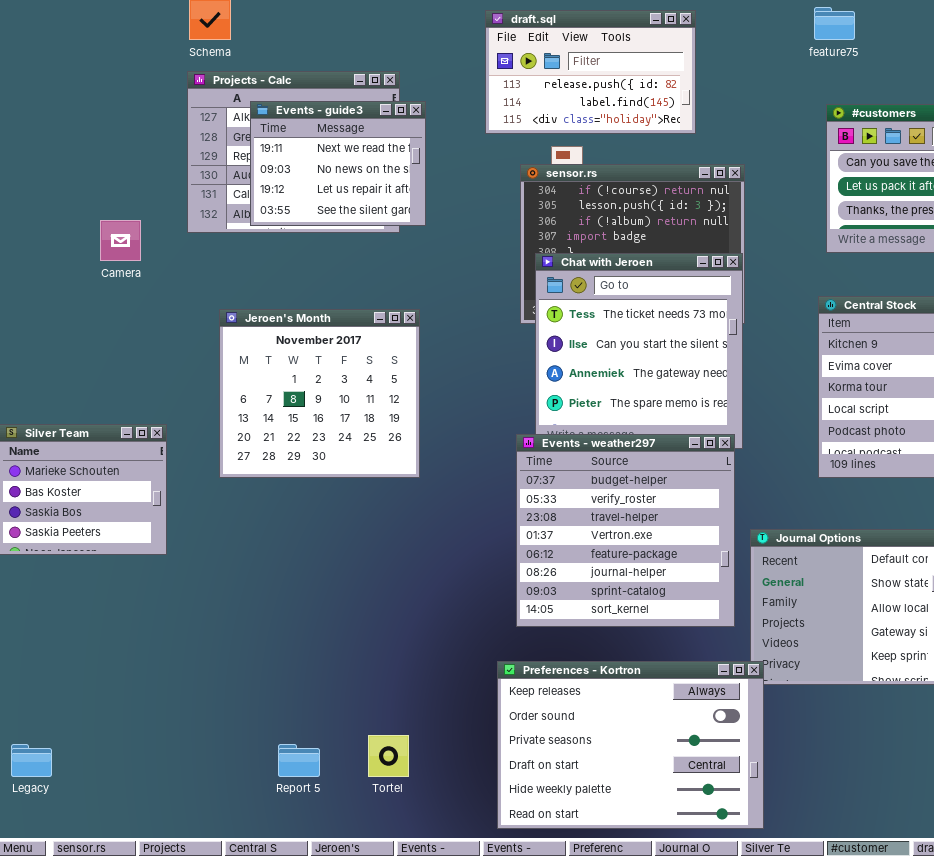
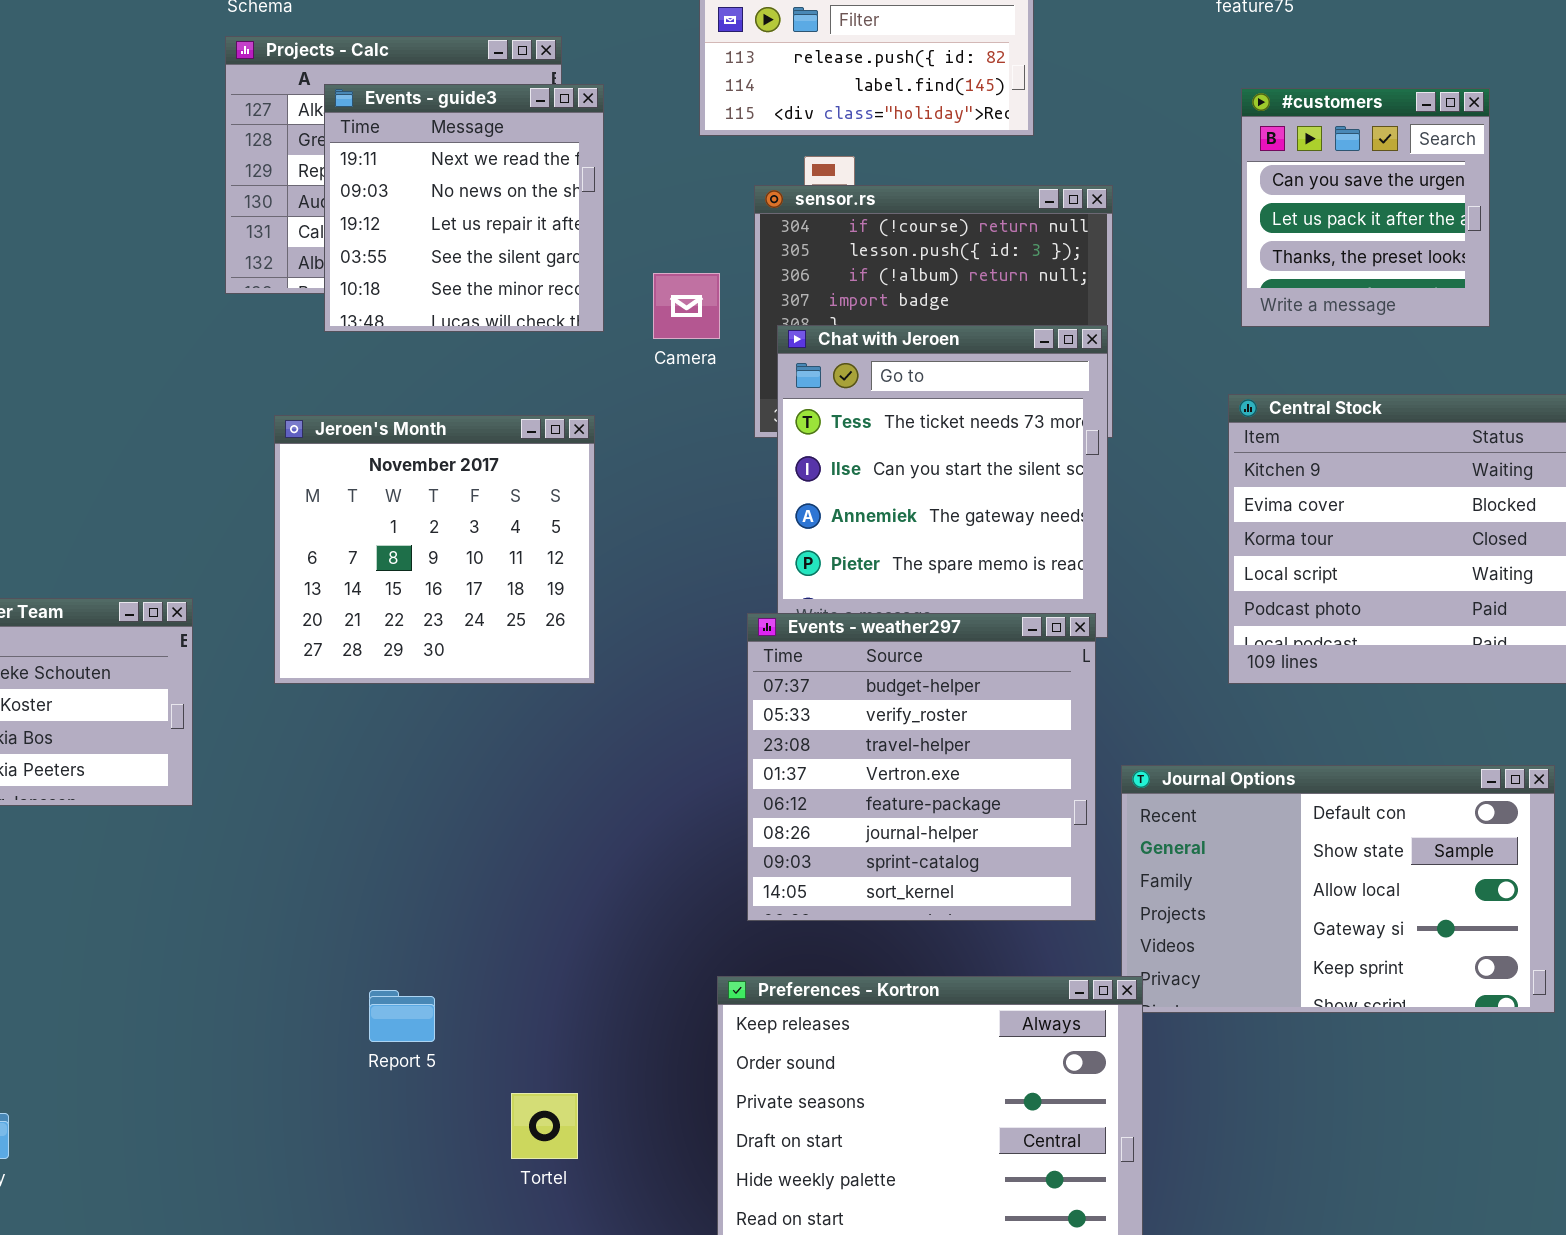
Events - guide3: [250,101,426,226] -> [324,84,604,332], resized
Camera: [100,220,141,261] -> [653,273,720,339], moved
Report 5: [278,744,320,777] -> [369,990,435,1042], moved

